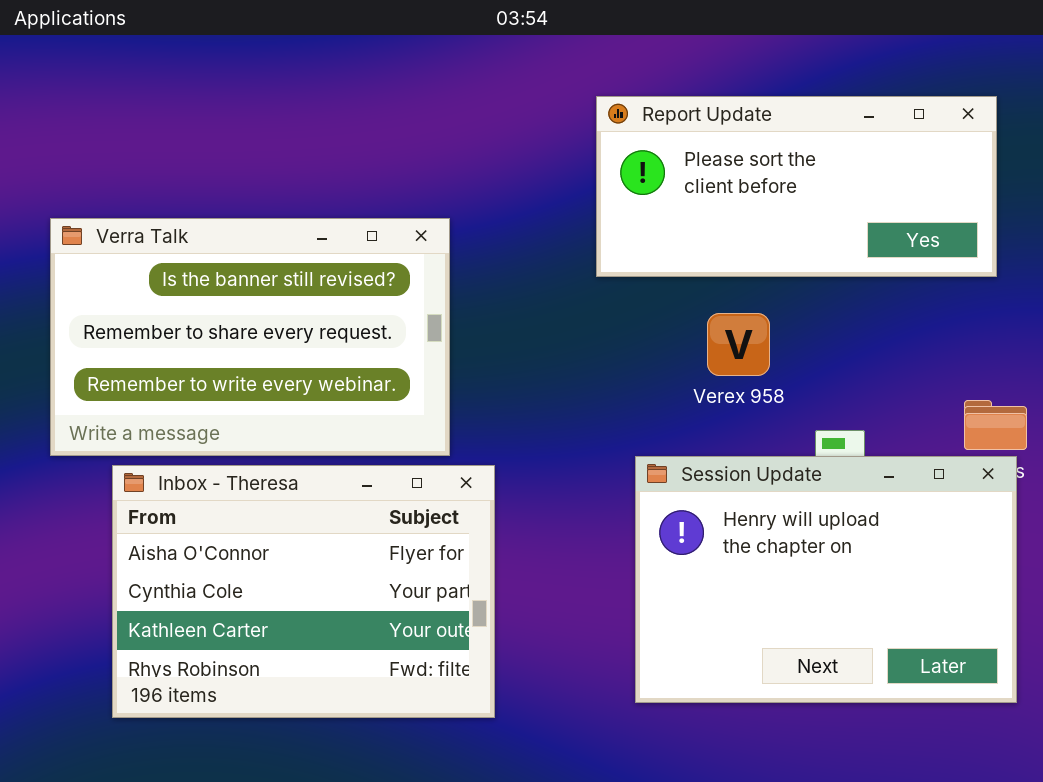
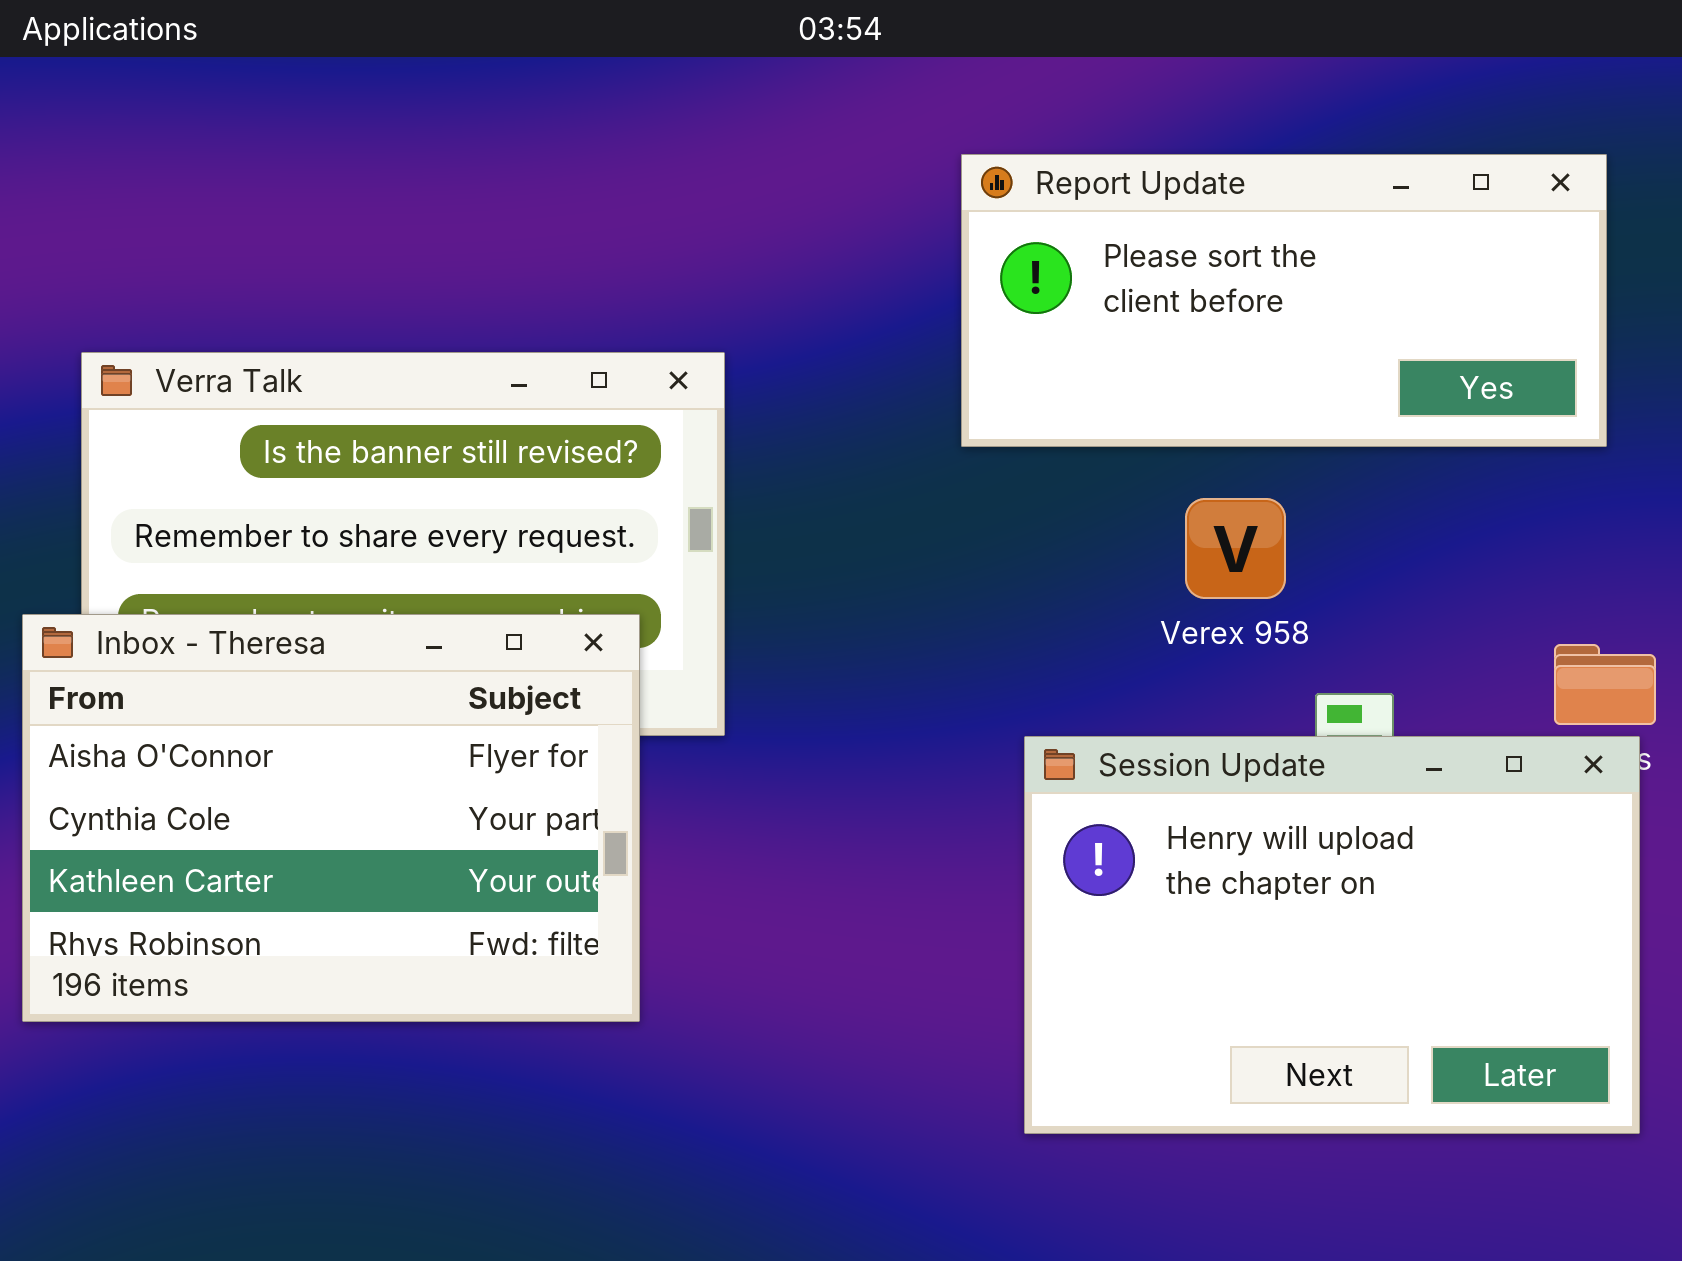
Verex 958: [707,313,770,376] -> [1185,498,1286,599], moved
Inbox - Theresa: [112,465,495,718] -> [22,614,640,1022], moved

